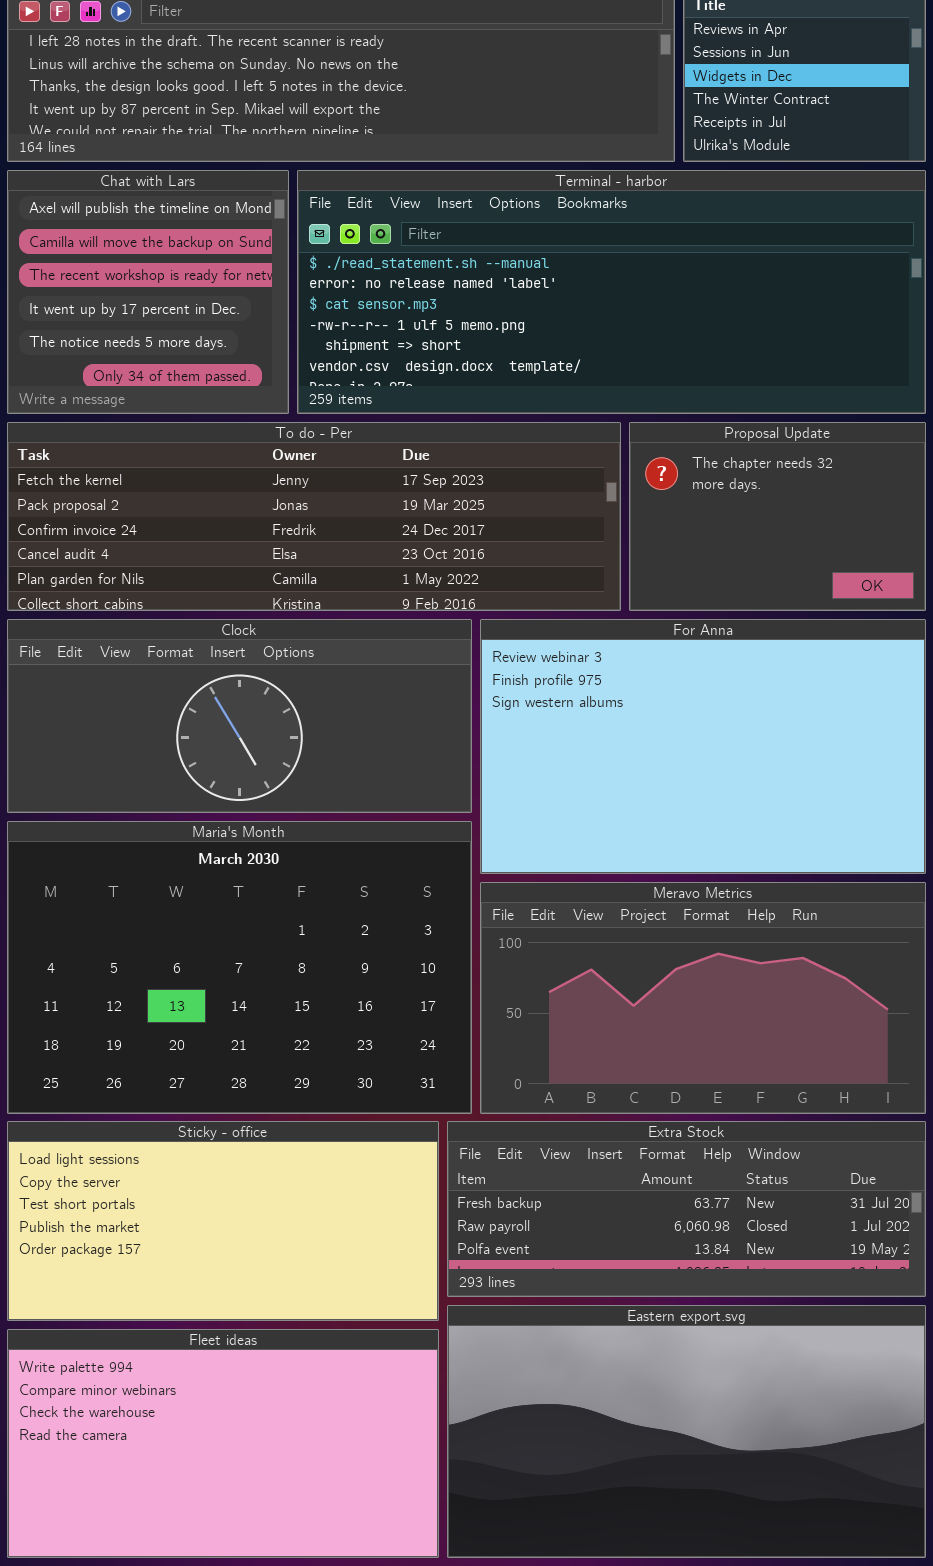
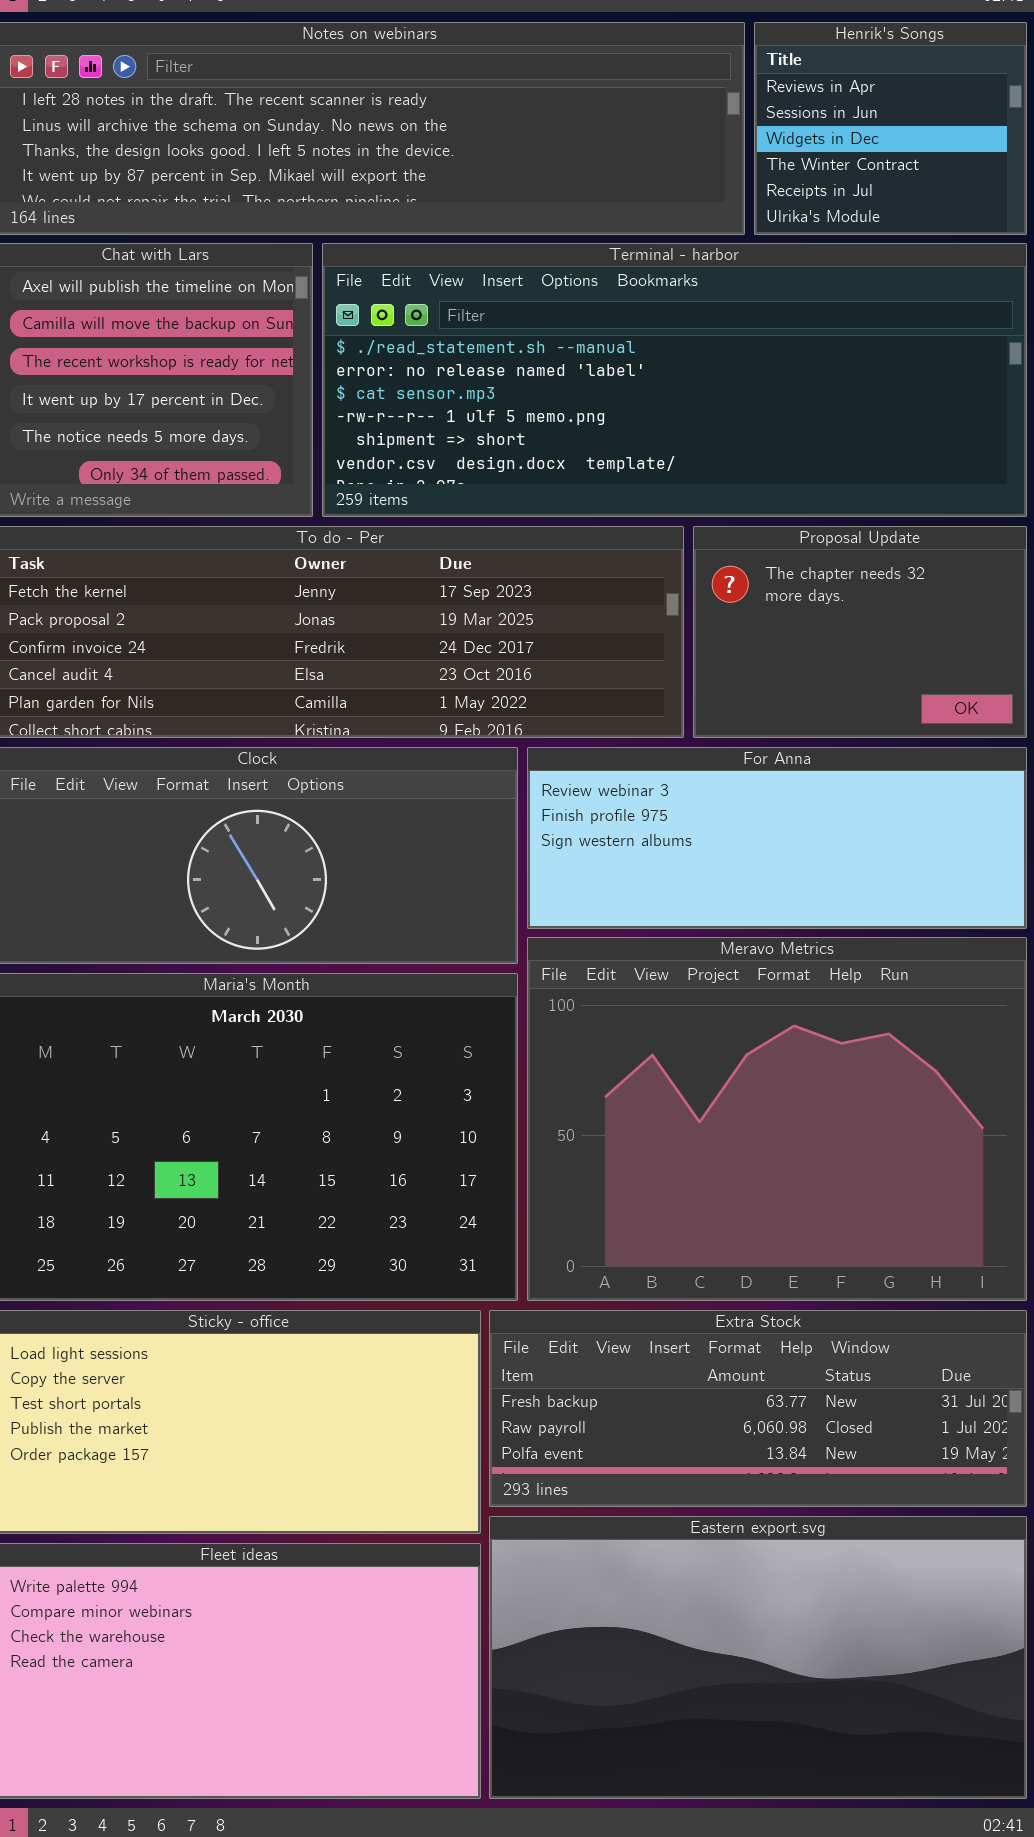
For Anna: [480,619,926,874] -> [527,747,1027,929], resized
Meravo Metrics: [480,882,926,1114] -> [527,937,1027,1301], resized

